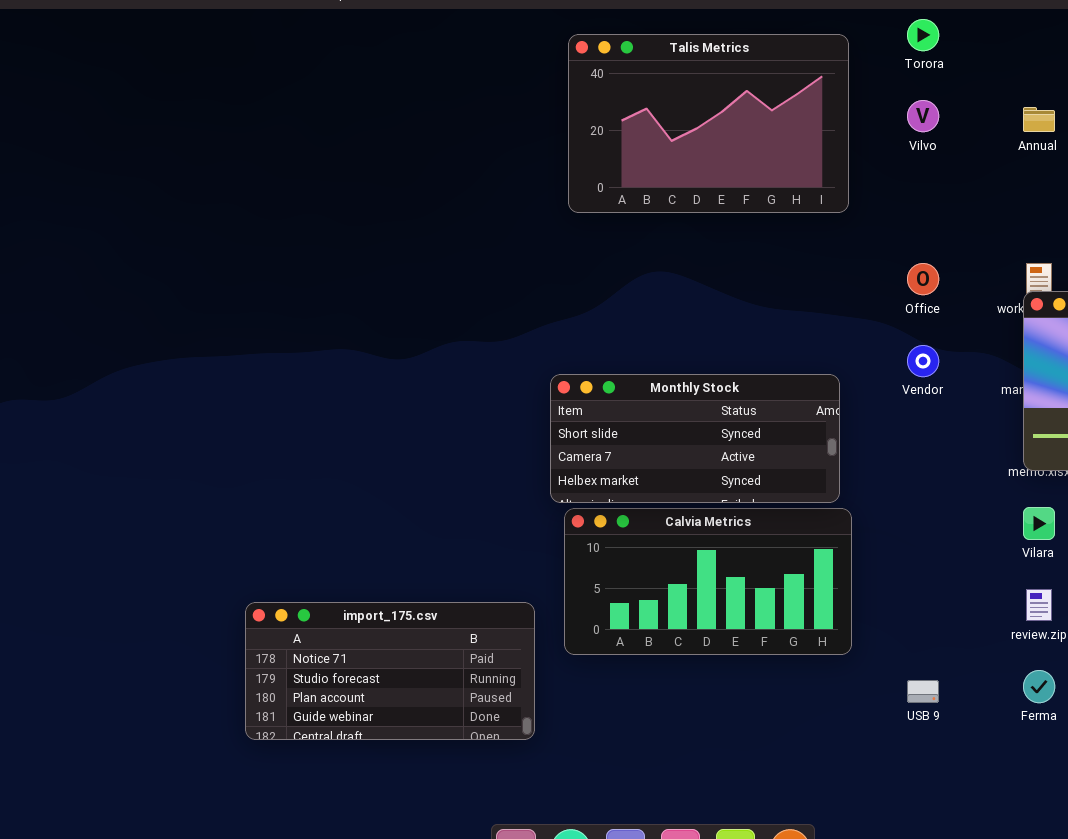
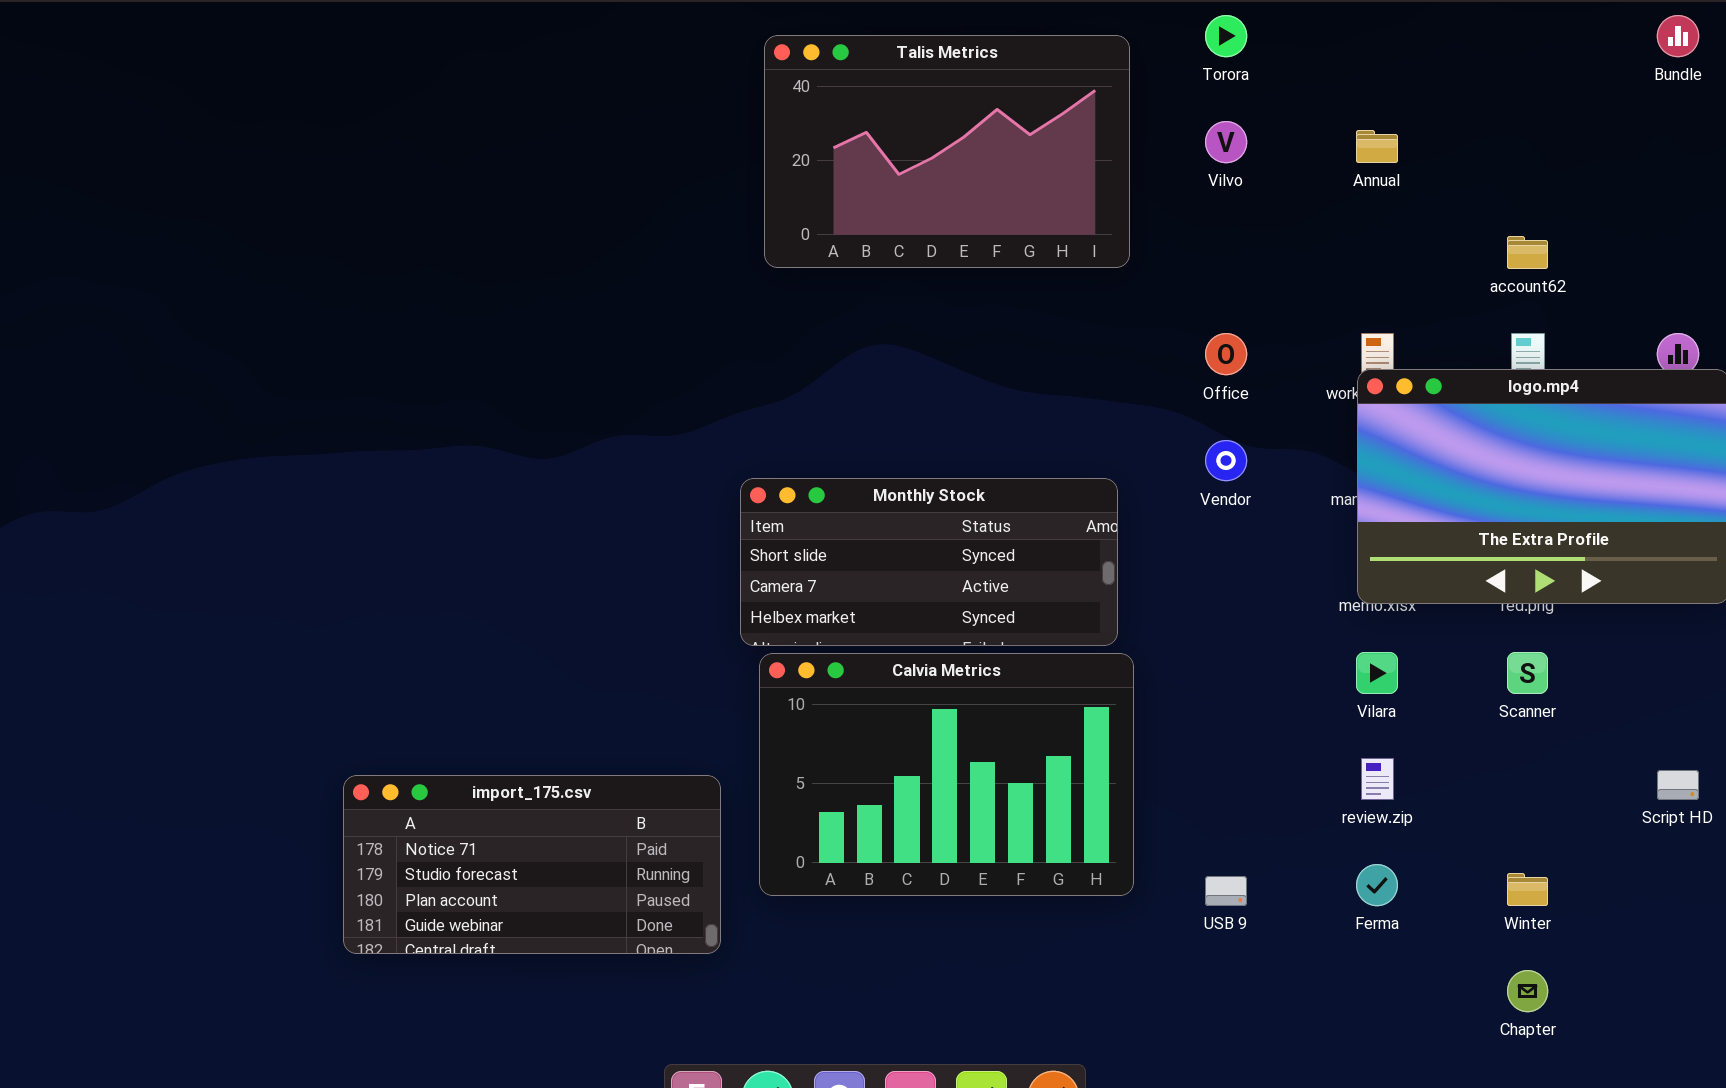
Calvia Metrics: [564,508,852,655] -> [759,653,1134,896], resized

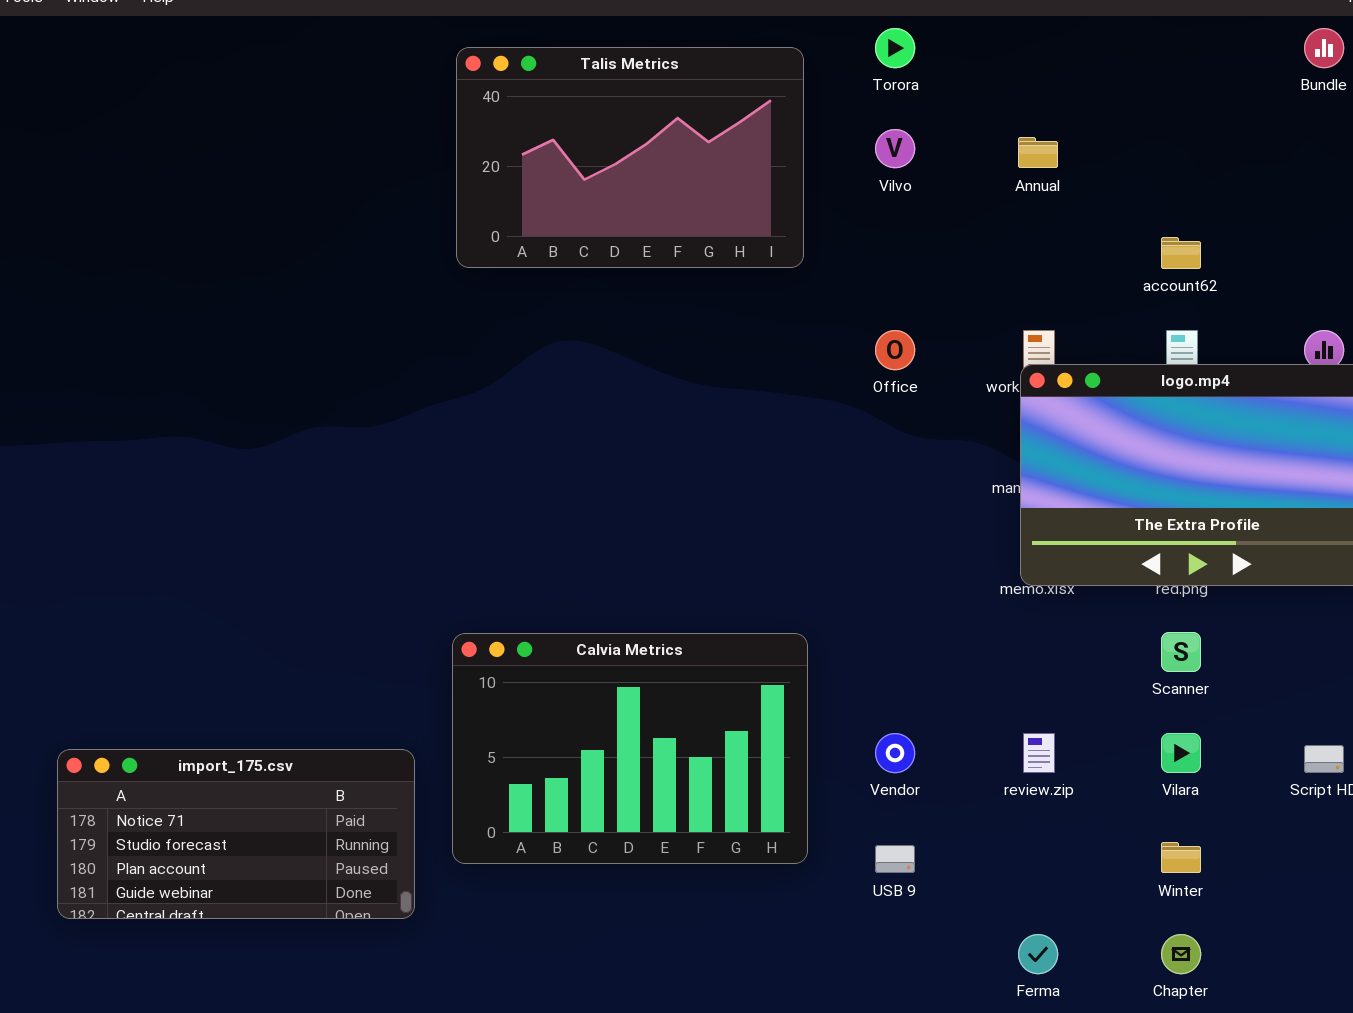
Vendor: [1205,440,1247,481] -> [875,733,915,773], moved
Monthly Stock: [740,478,1118,646] -> none, closed
Vilara: [1356,652,1398,694] -> [1161,733,1201,773], moved
Ferma: [1356,864,1398,906] -> [1018,934,1058,974], moved

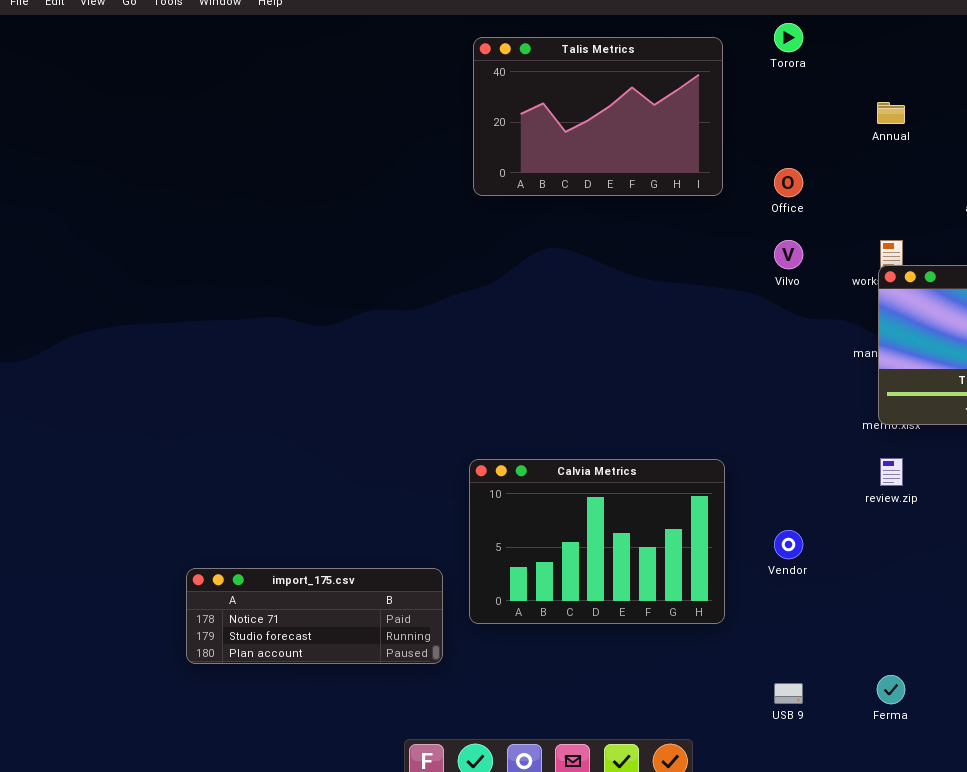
Vilvo: [875,129,915,168] -> [774,240,803,269], moved
Office: [875,330,915,370] -> [774,168,803,197], moved
review.zip: [1023,733,1055,773] -> [880,458,903,486], moved
import_175.csv: [57,749,415,919] -> [186,568,443,664], resized
USB 9: [875,845,915,873] -> [774,683,803,704], moved

